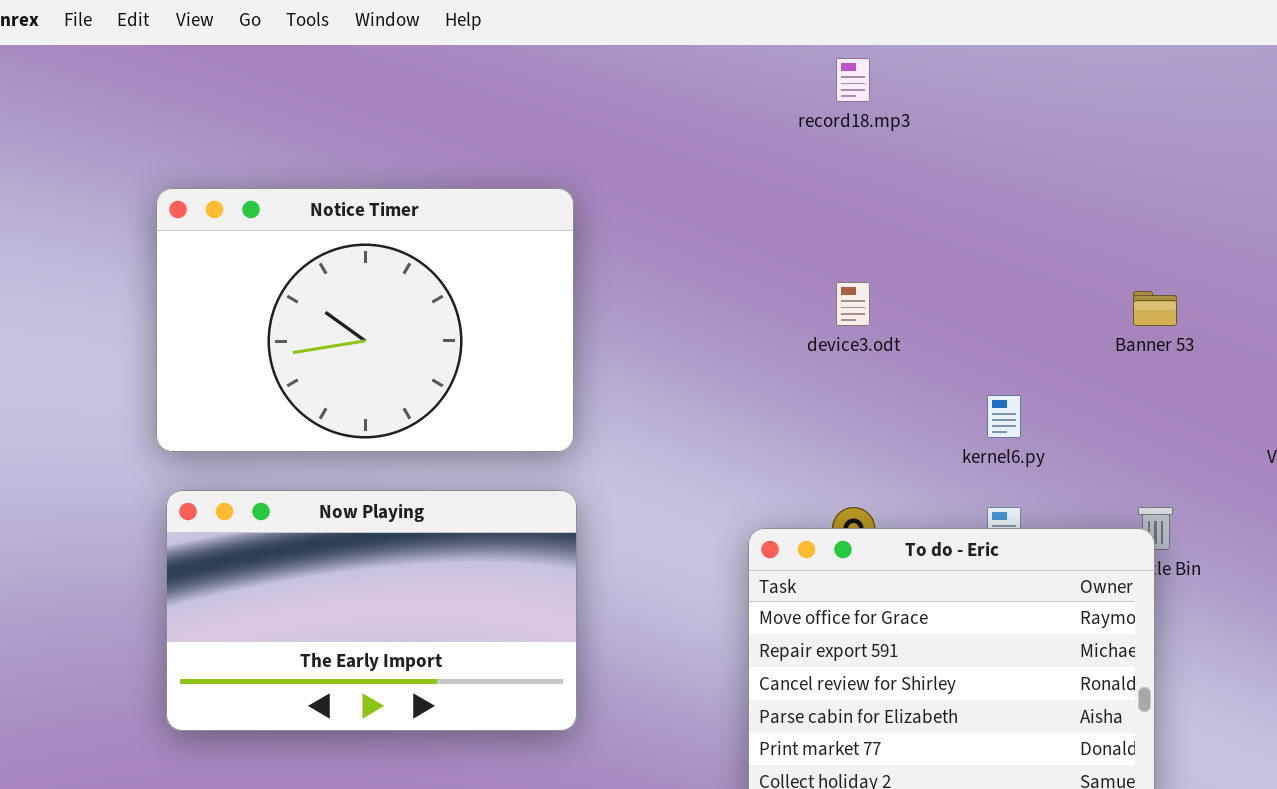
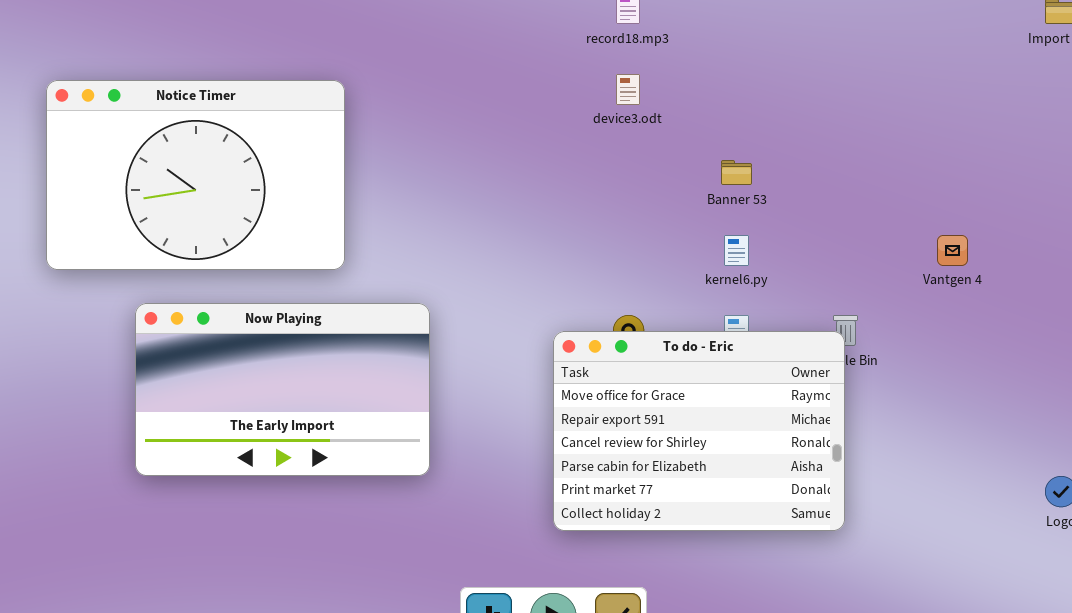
Notice Timer: [156,188,574,452] -> [46,80,345,270], moved
device3.odt: [836,282,870,326] -> [616,74,640,105], moved
Banner 53: [1133,291,1177,326] -> [721,160,752,185], moved

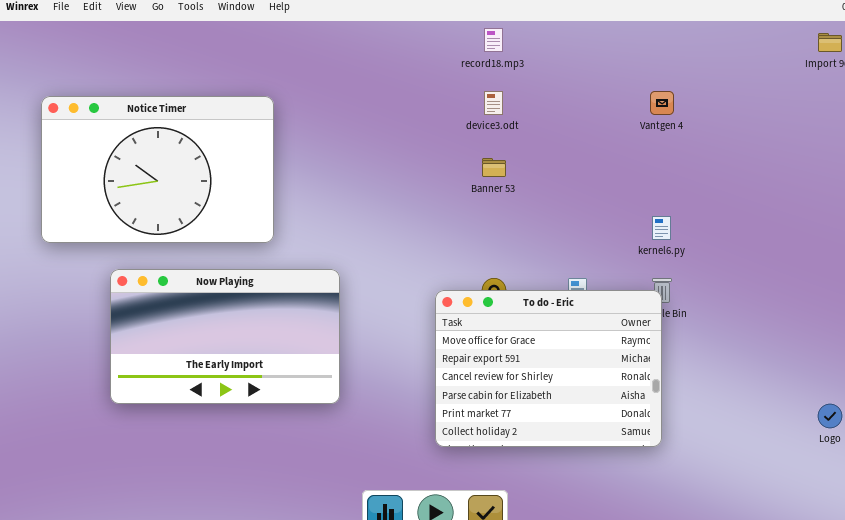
Banner 53: [721,160,752,185] -> [482,158,506,177], moved
kernel6.py: [724,235,749,266] -> [652,216,671,240], moved
Vantgen 4: [937,235,968,266] -> [650,91,674,115], moved

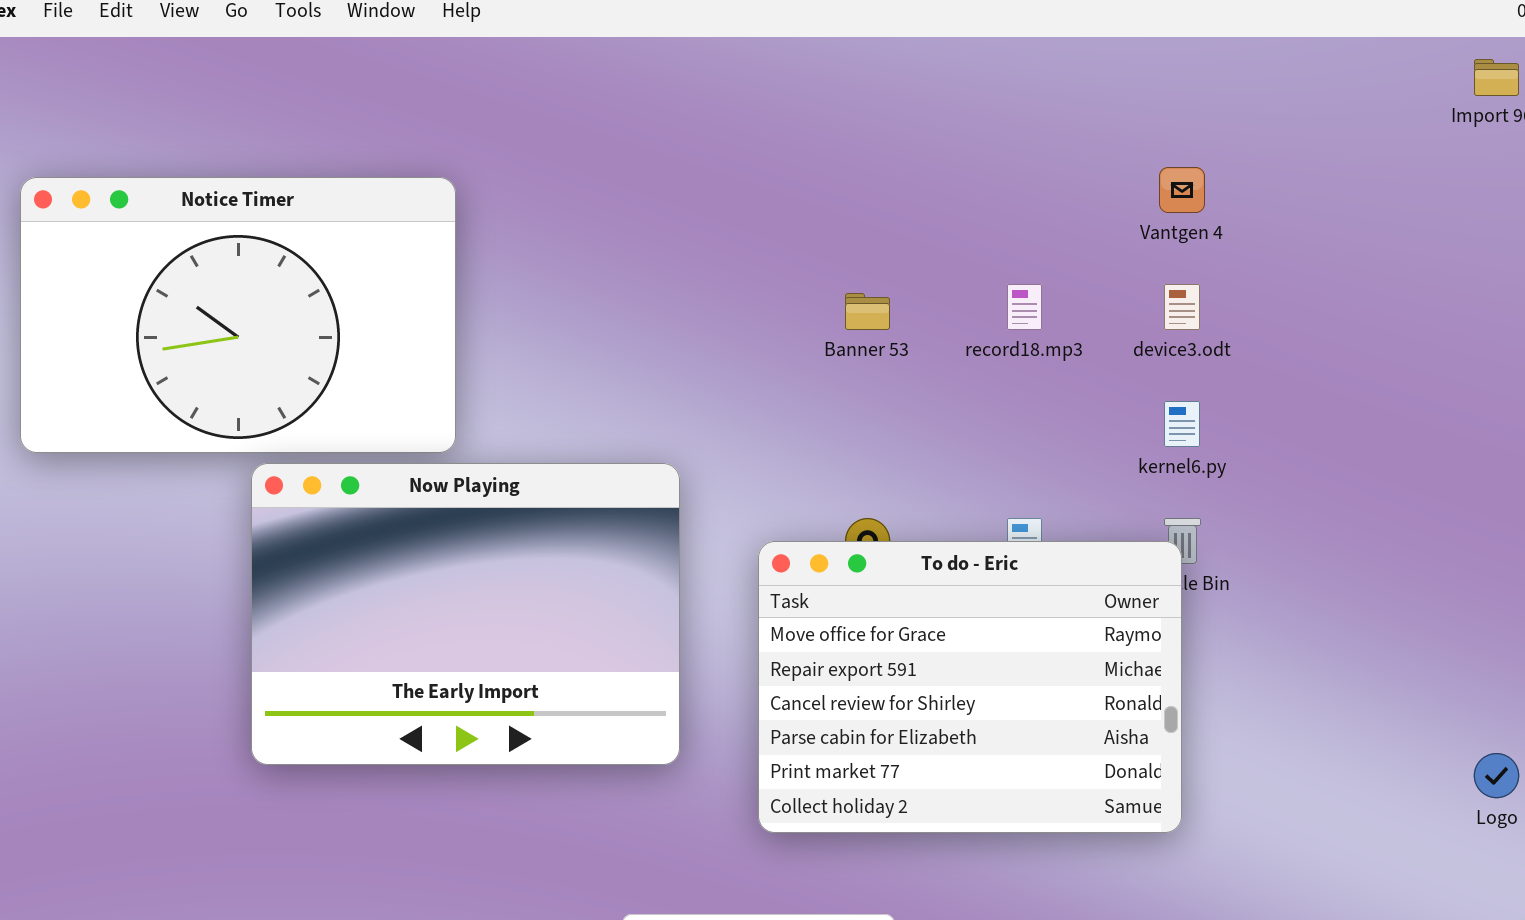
record18.mp3: [484,28,503,52] -> [1007,284,1042,330], moved
device3.odt: [484,91,503,115] -> [1164,284,1200,330], moved
Now Playing: [110,269,340,404] -> [251,463,680,765], moved, resized

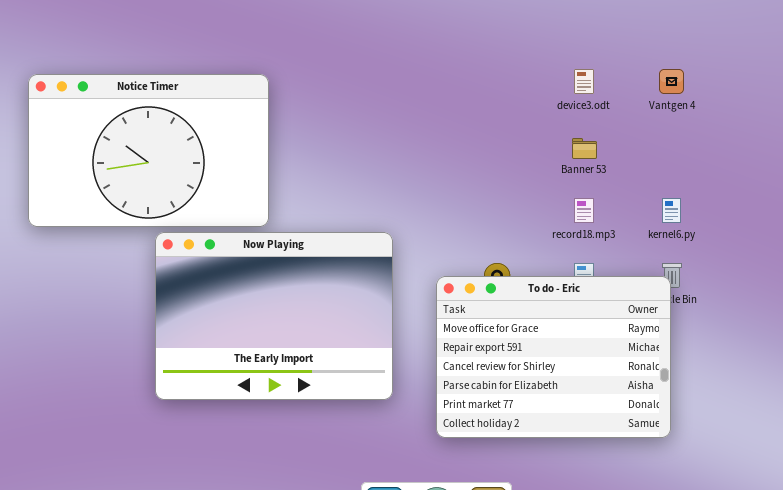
record18.mp3: [1007,284,1042,330] -> [574,198,594,223], moved
device3.odt: [1164,284,1200,330] -> [574,69,594,94], moved
Banner 53: [845,293,890,330] -> [572,138,597,159], moved

